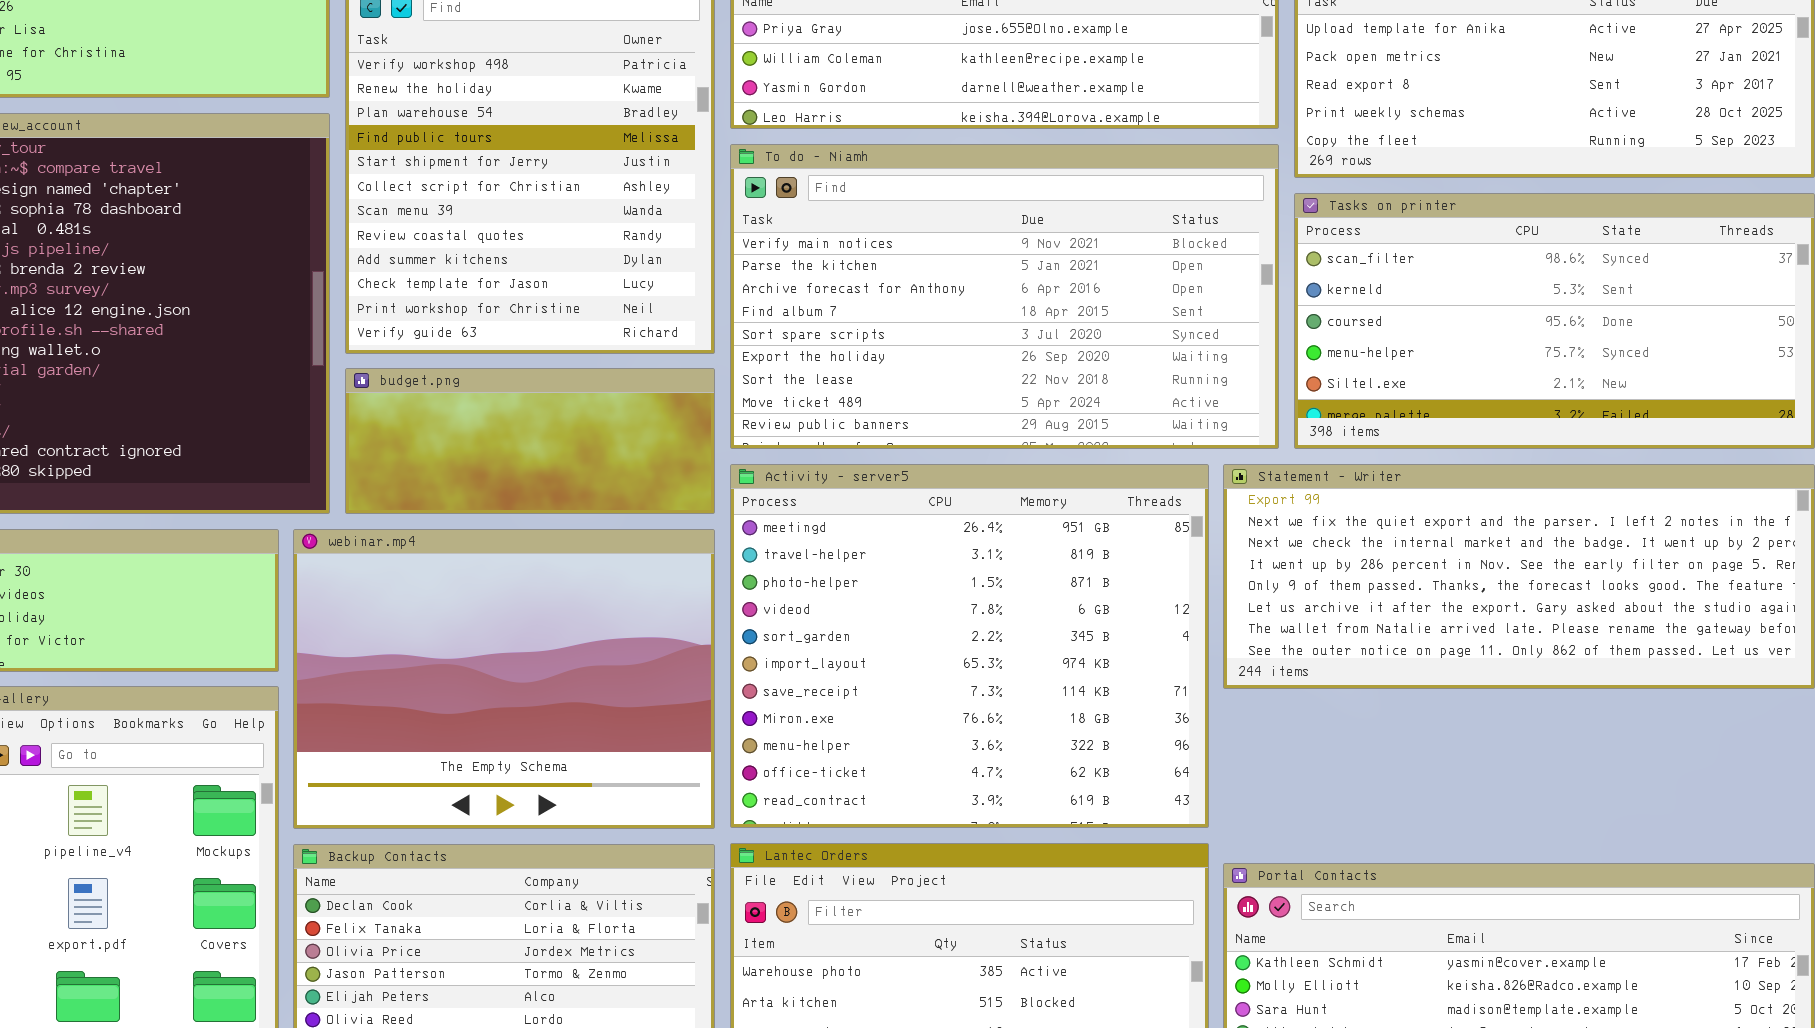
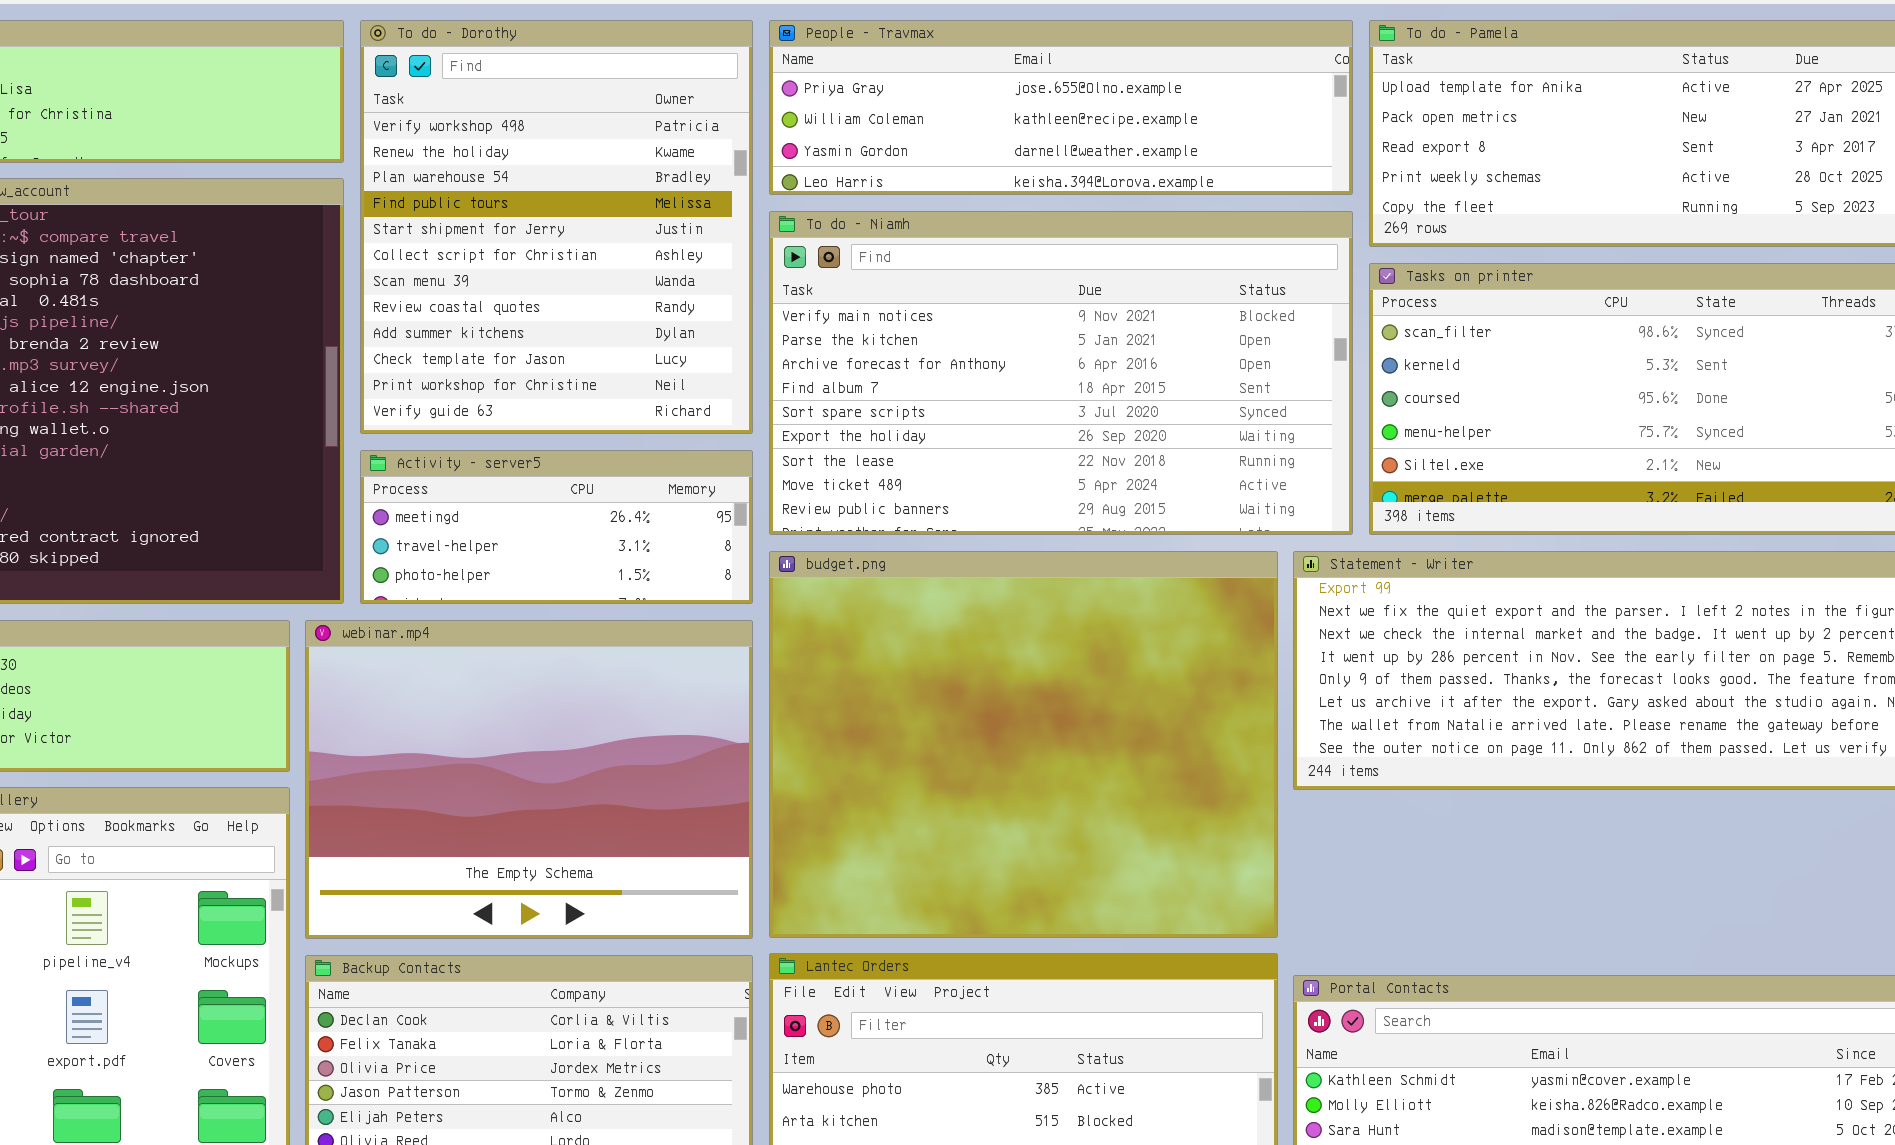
budget.png: [345,368,715,514] -> [769,551,1278,938], moved, resized
Activity - server5: [730,464,1209,828] -> [360,450,753,604], moved, resized

